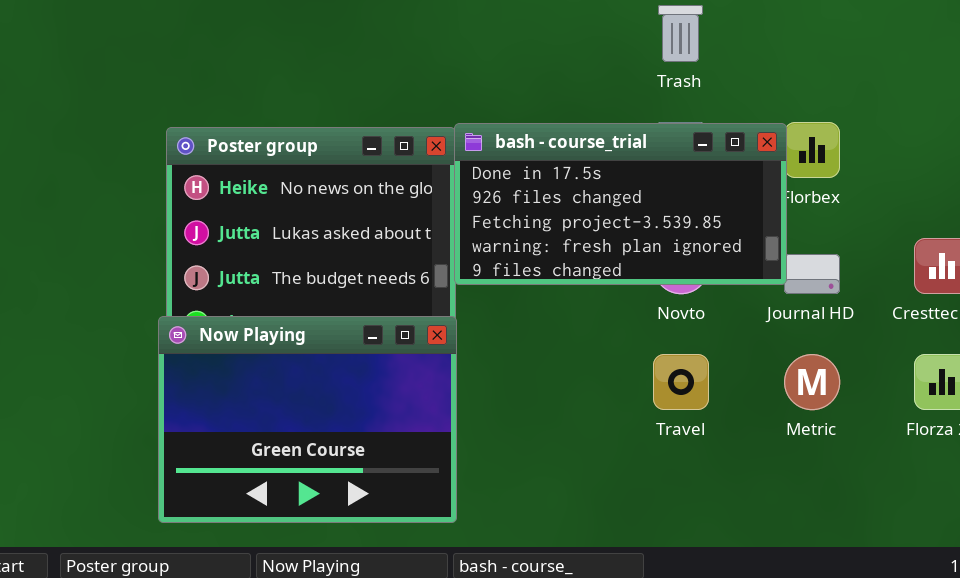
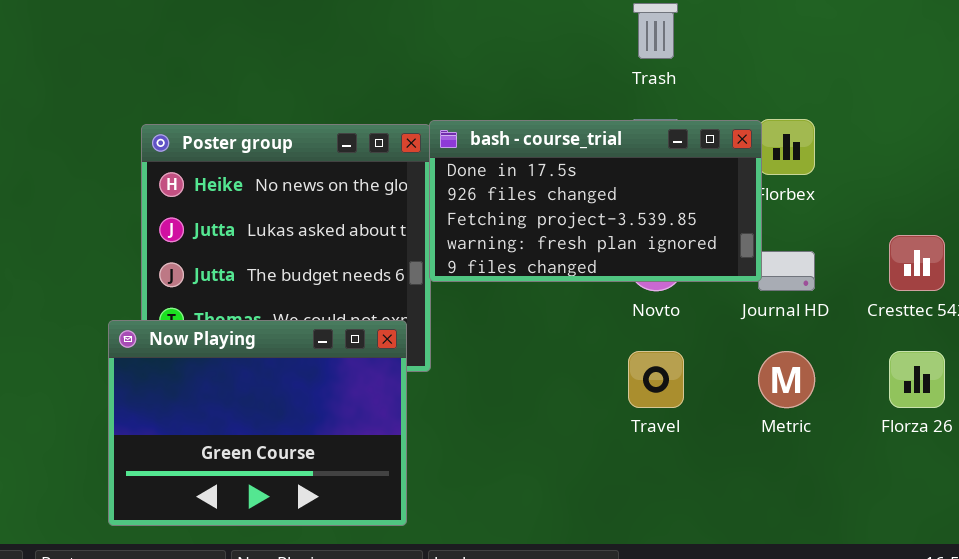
Now Playing: [158,316,457,523] -> [108,320,407,526], moved

